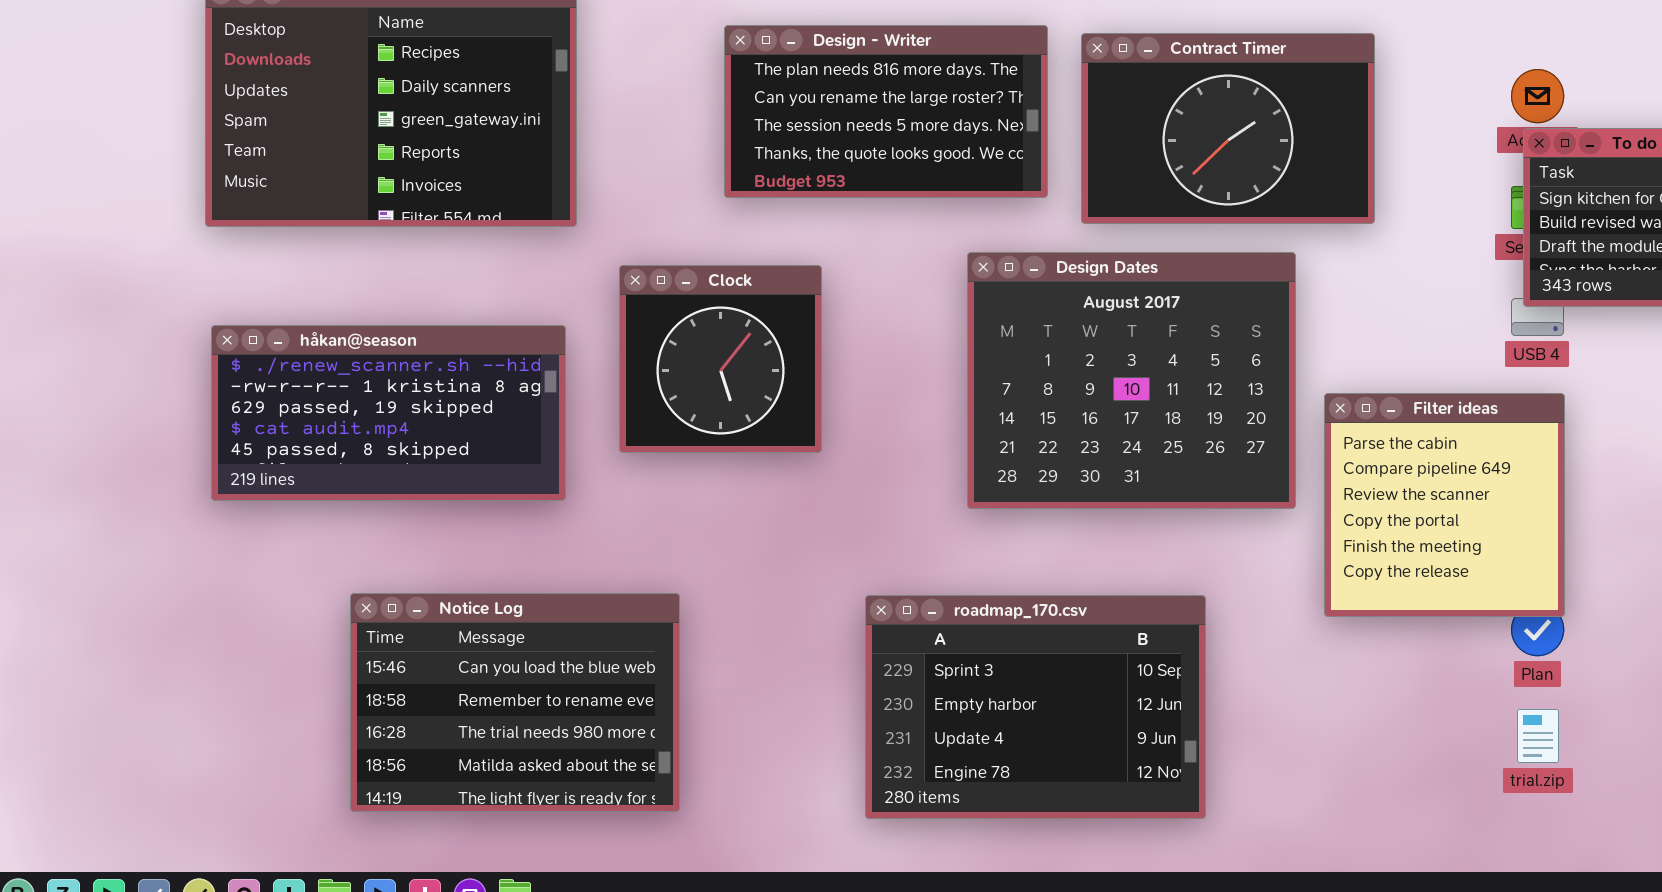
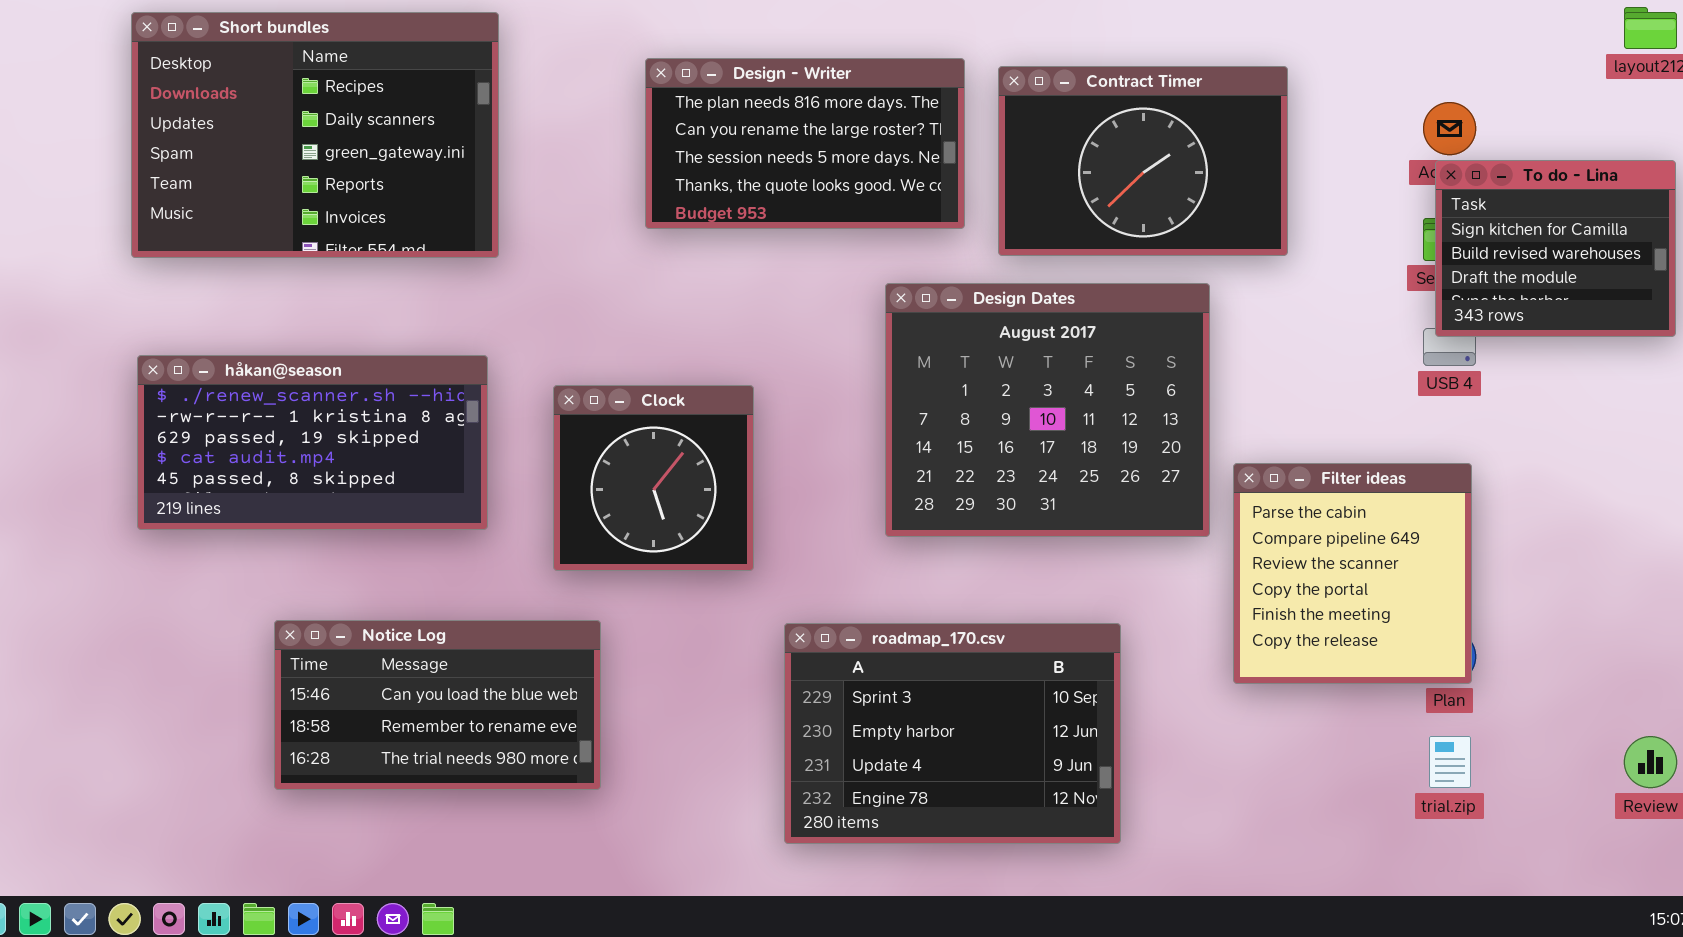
Clock: [619,265,822,453] -> [553,385,754,571], moved
Filter ideas: [1324,393,1565,617] -> [1233,463,1472,684], moved
Notice Log: [350,593,680,812] -> [274,620,601,790], resized

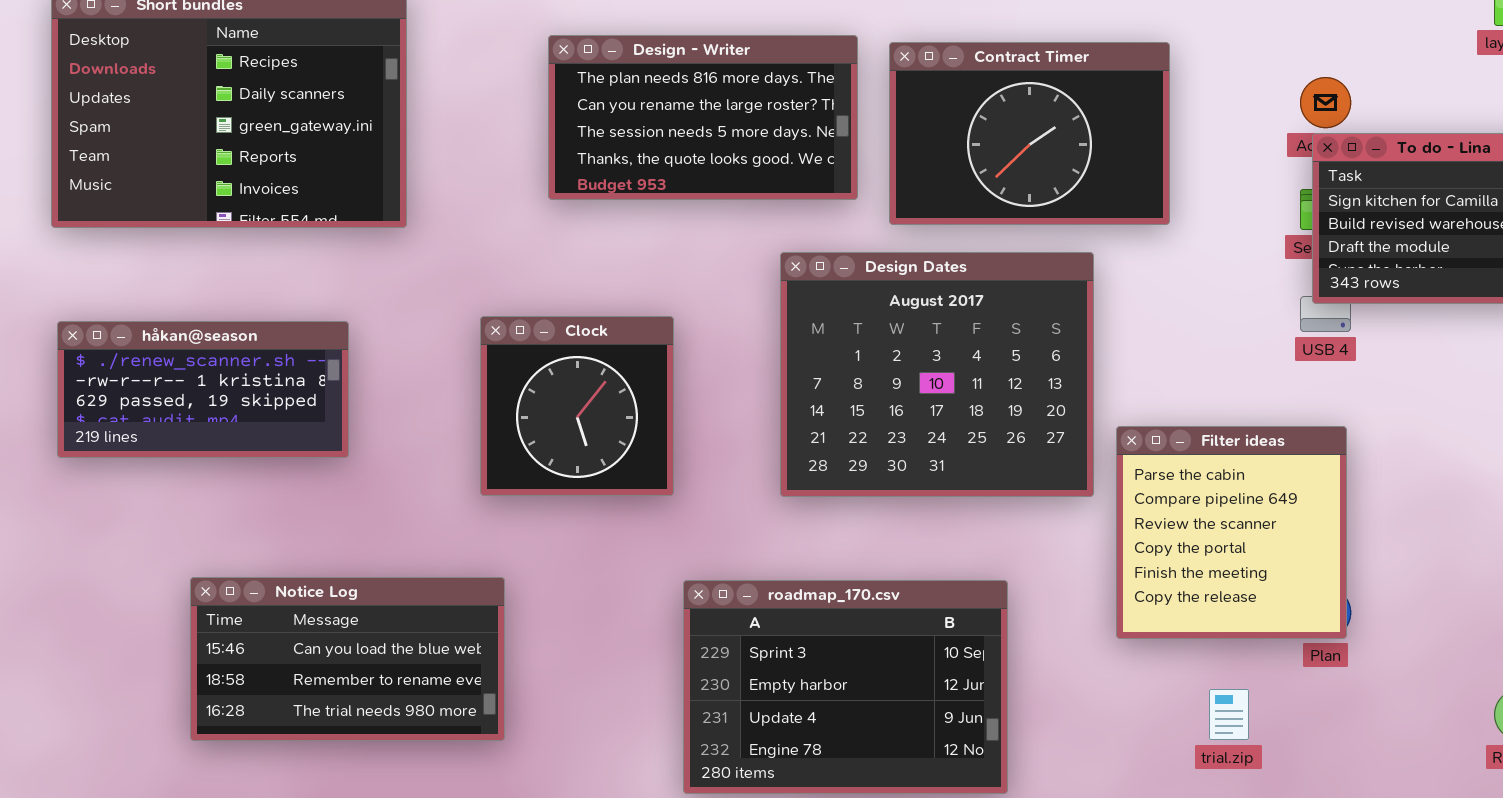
håkan@season: [137,355,488,530] -> [57,321,349,458], resized
Clock: [553,385,754,571] -> [480,316,674,496], moved
trial.zip: [1429,736,1471,788] -> [1209,689,1249,740], moved

